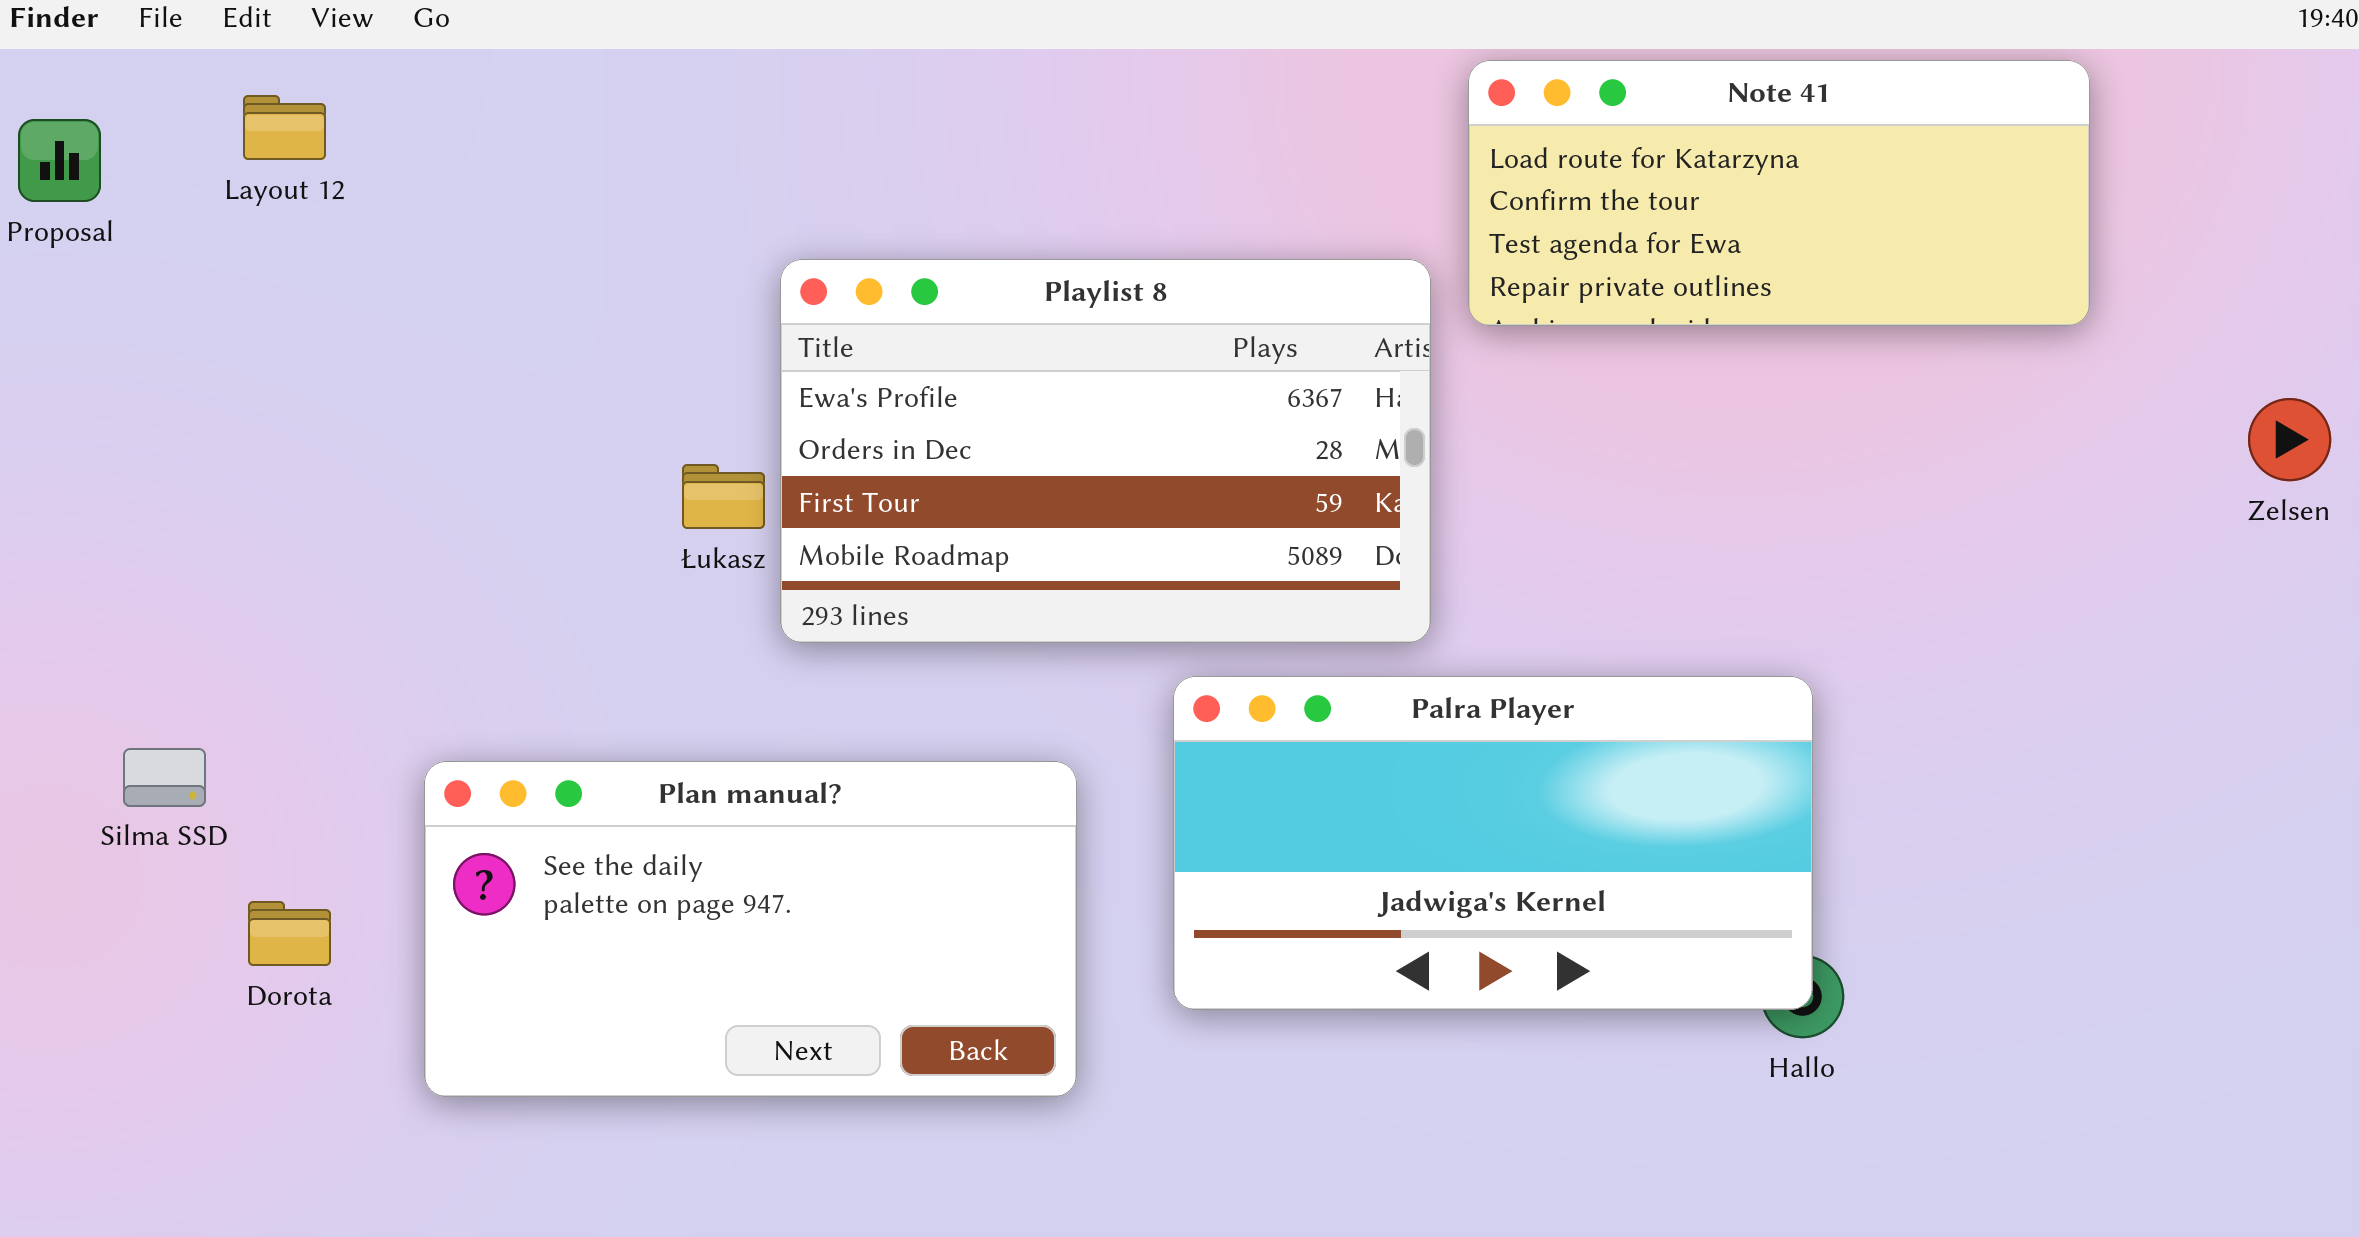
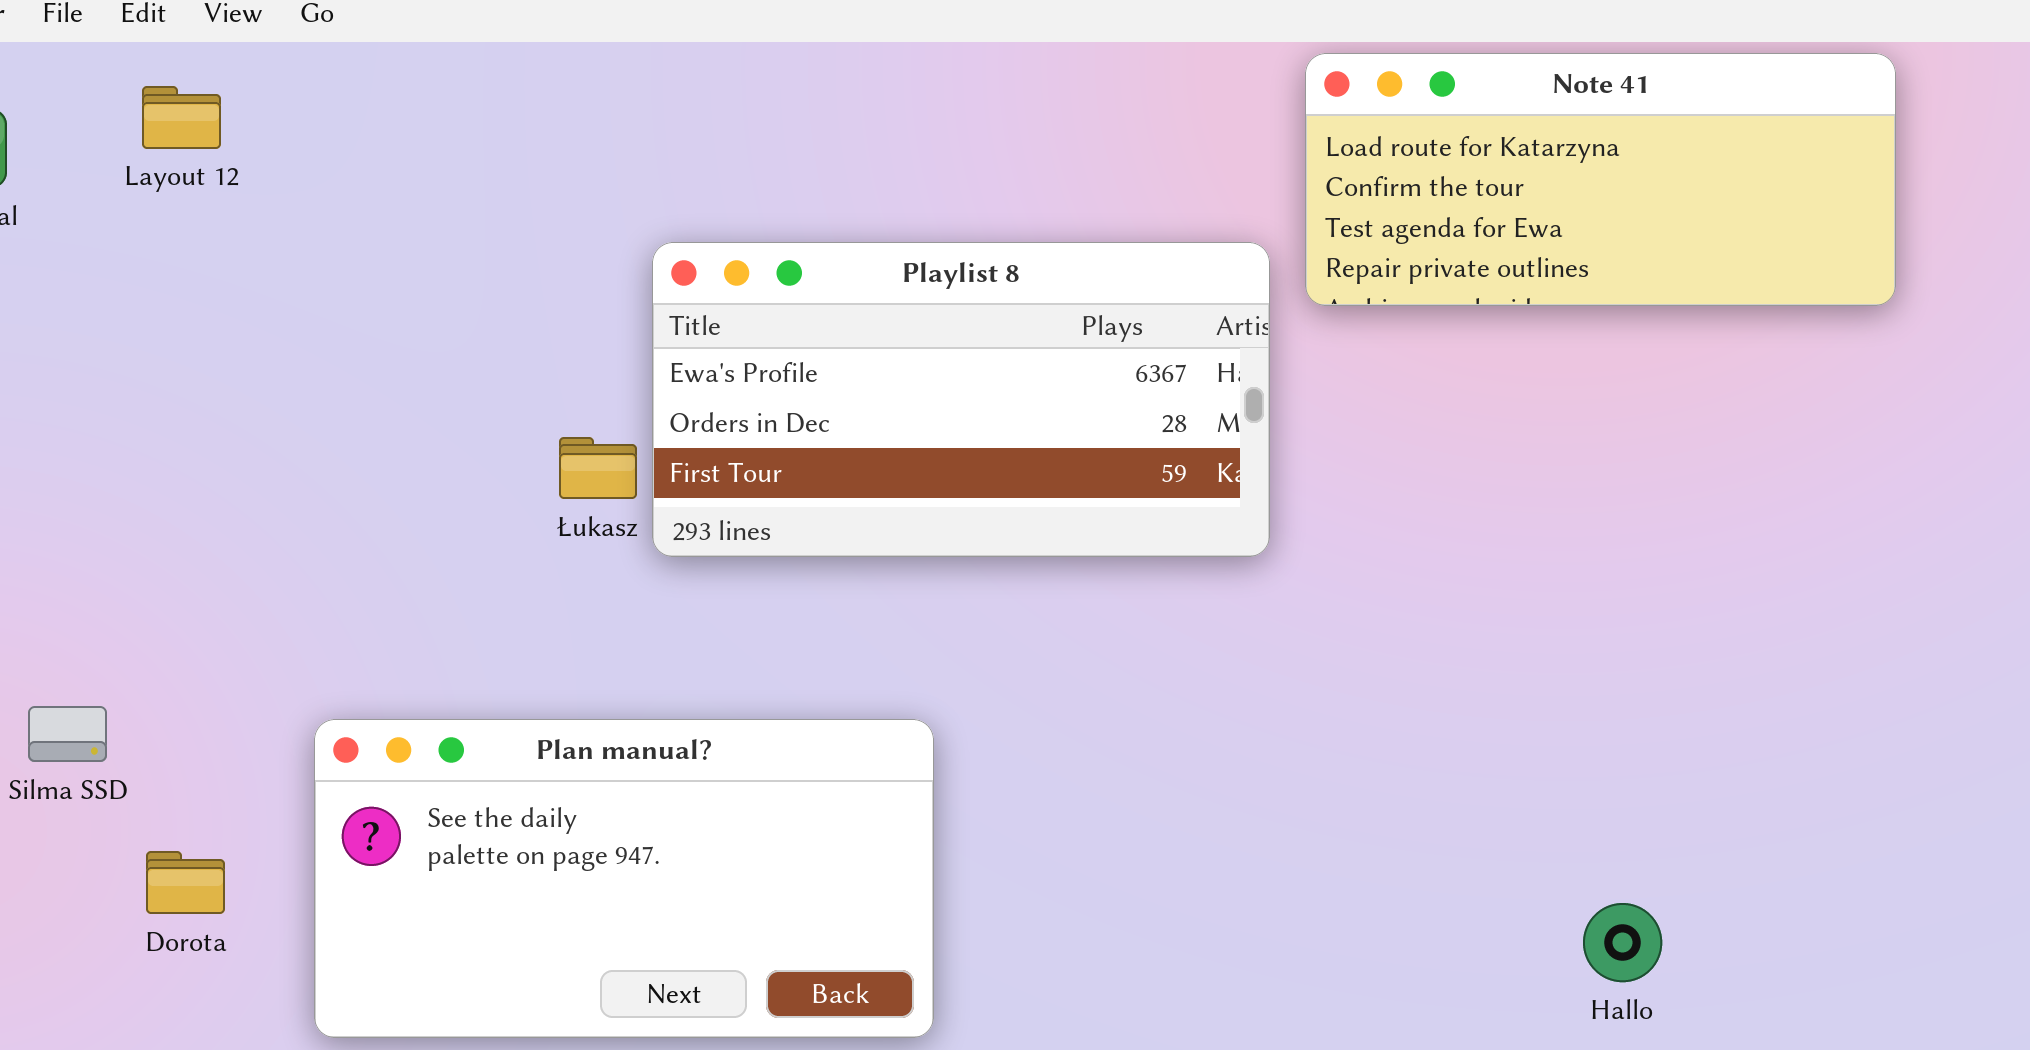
Playlist 8: [780,259,1431,643] -> [652,242,1270,557], resized
Palra Player: [1173,676,1813,1010] -> none, closed

